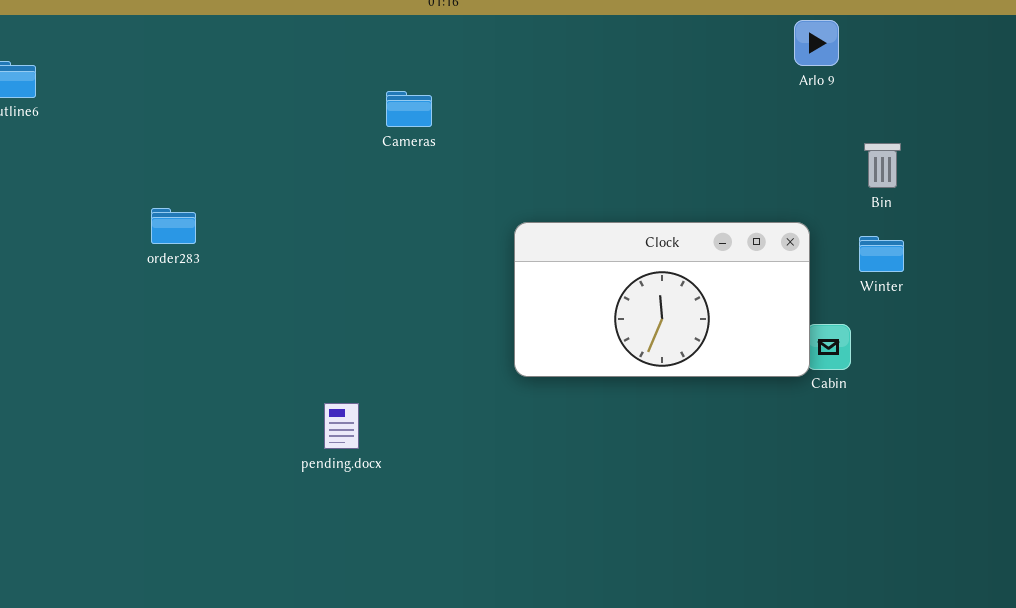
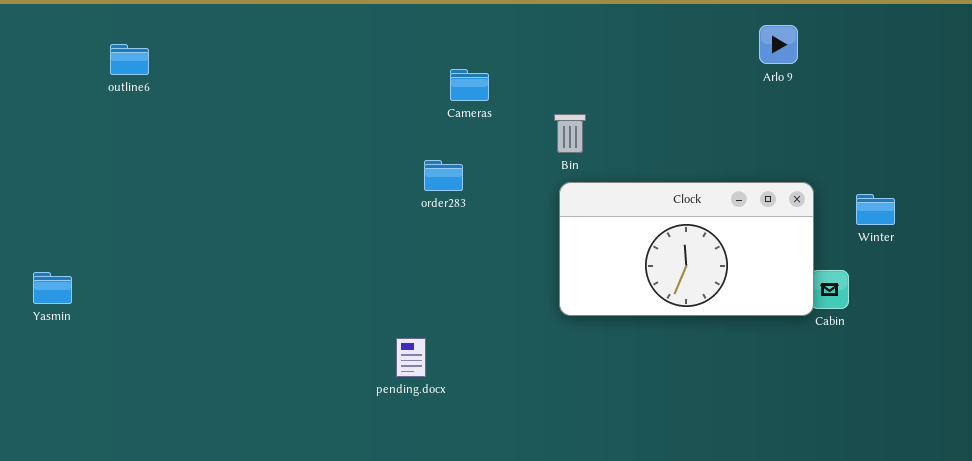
Arlo 9: [794,20,839,66] -> [759,25,798,64], moved
Bin: [864,143,901,188] -> [554,114,586,153], moved
order283: [151,208,196,244] -> [424,160,463,191], moved

